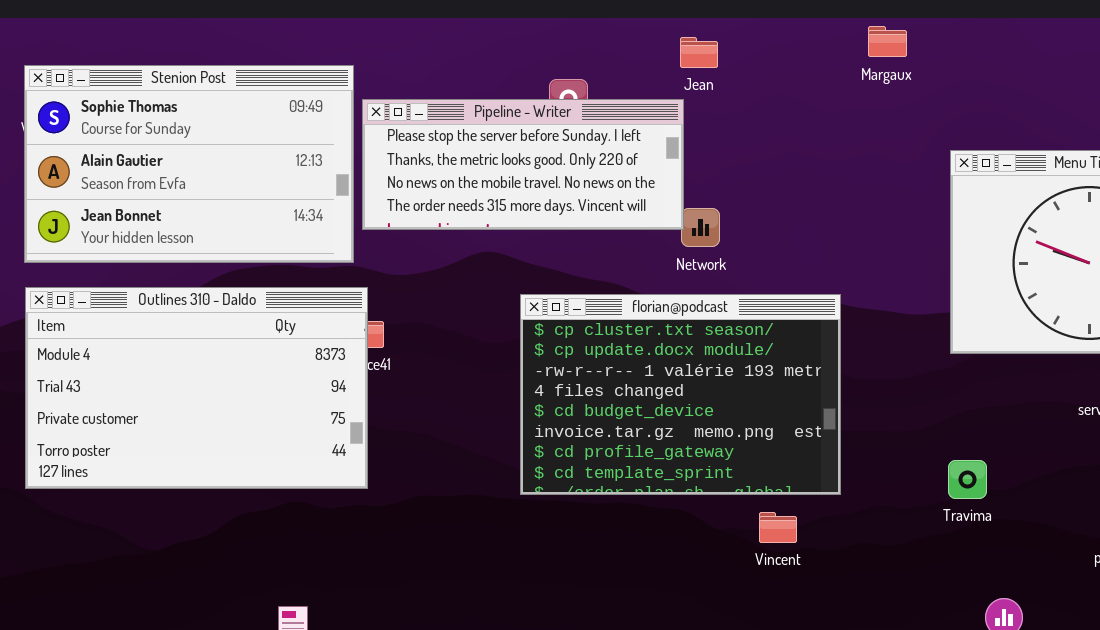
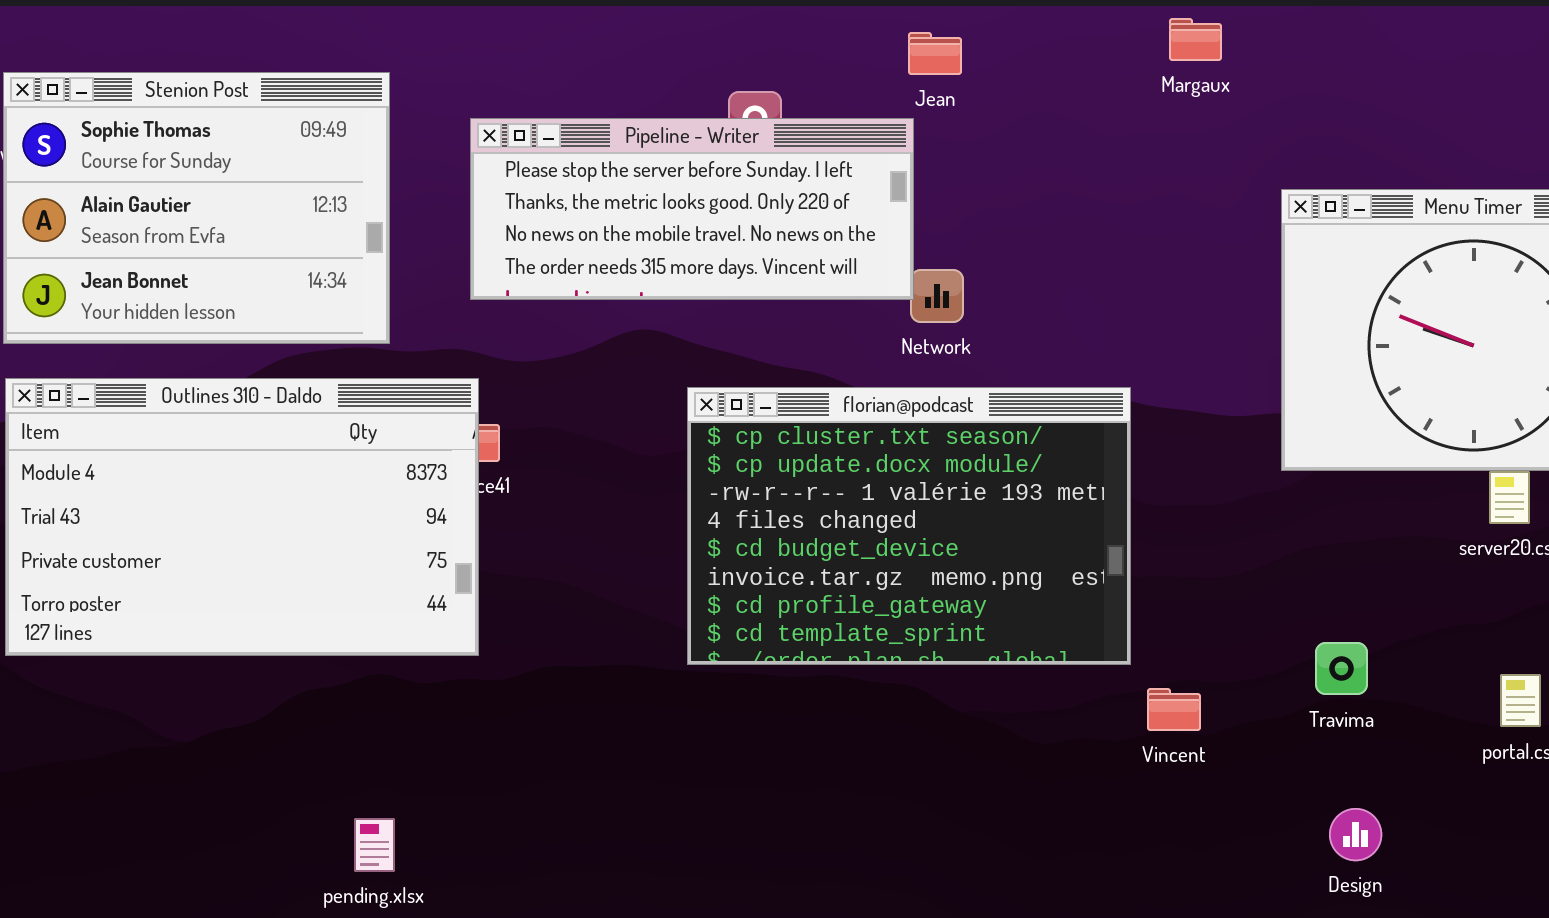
Stenion Post: [24,65,354,263] -> [3,72,390,344], resized
Travima: [948,460,987,499] -> [1315,642,1368,695], moved
Vincent: [759,512,797,543] -> [1147,688,1201,731], moved

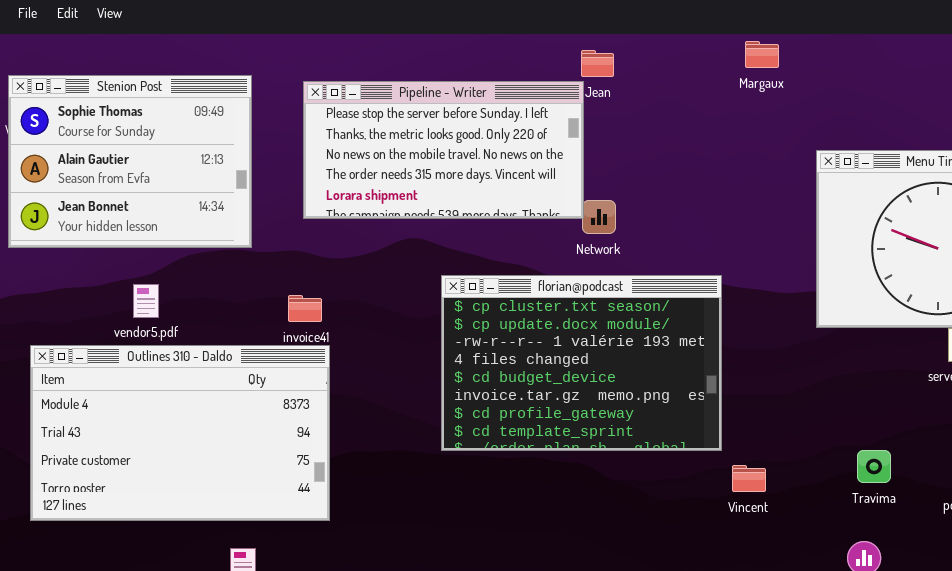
Pipeline - Writer: [470,118,914,300] -> [303,81,584,219], resized
Outlines 310 - Daldo: [5,378,479,656] -> [30,345,330,521], moved
Travima: [1315,642,1368,695] -> [857,450,891,483], moved

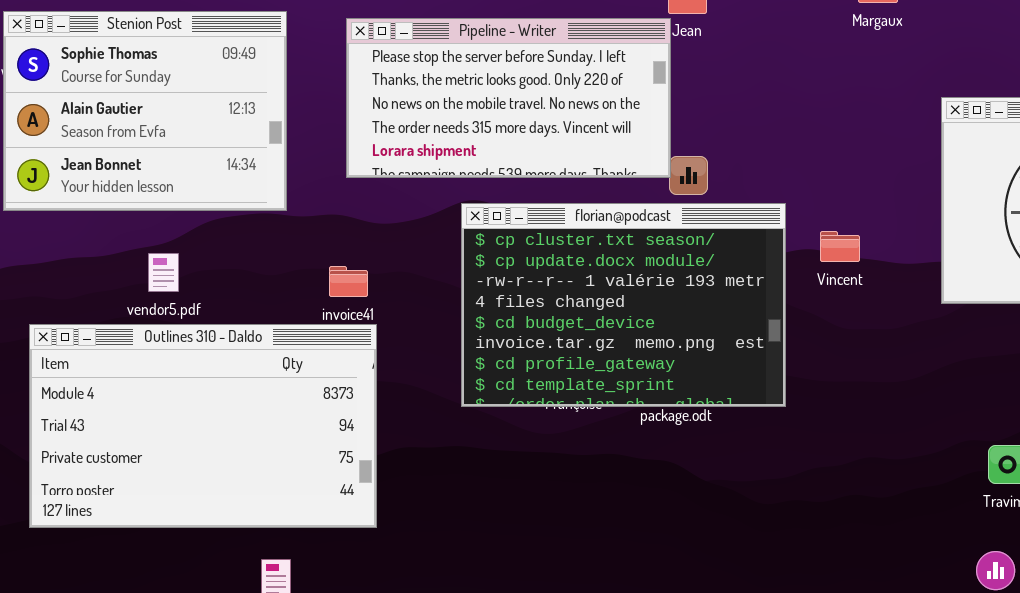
florian@podcast: [441,275,722,451] -> [461,203,786,407], moved
Vincent: [732,465,766,492] -> [820,231,860,262], moved

